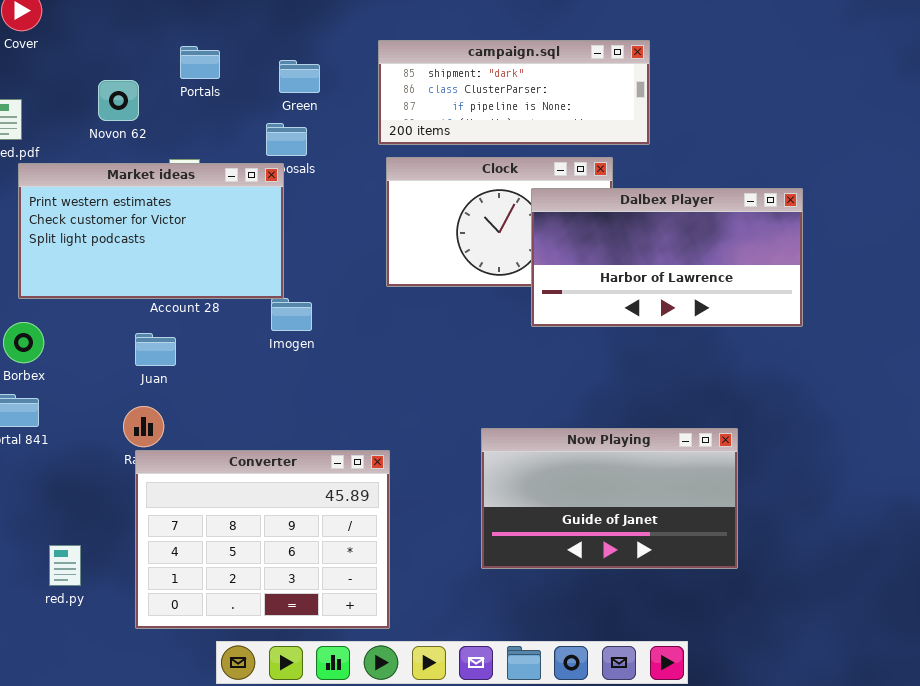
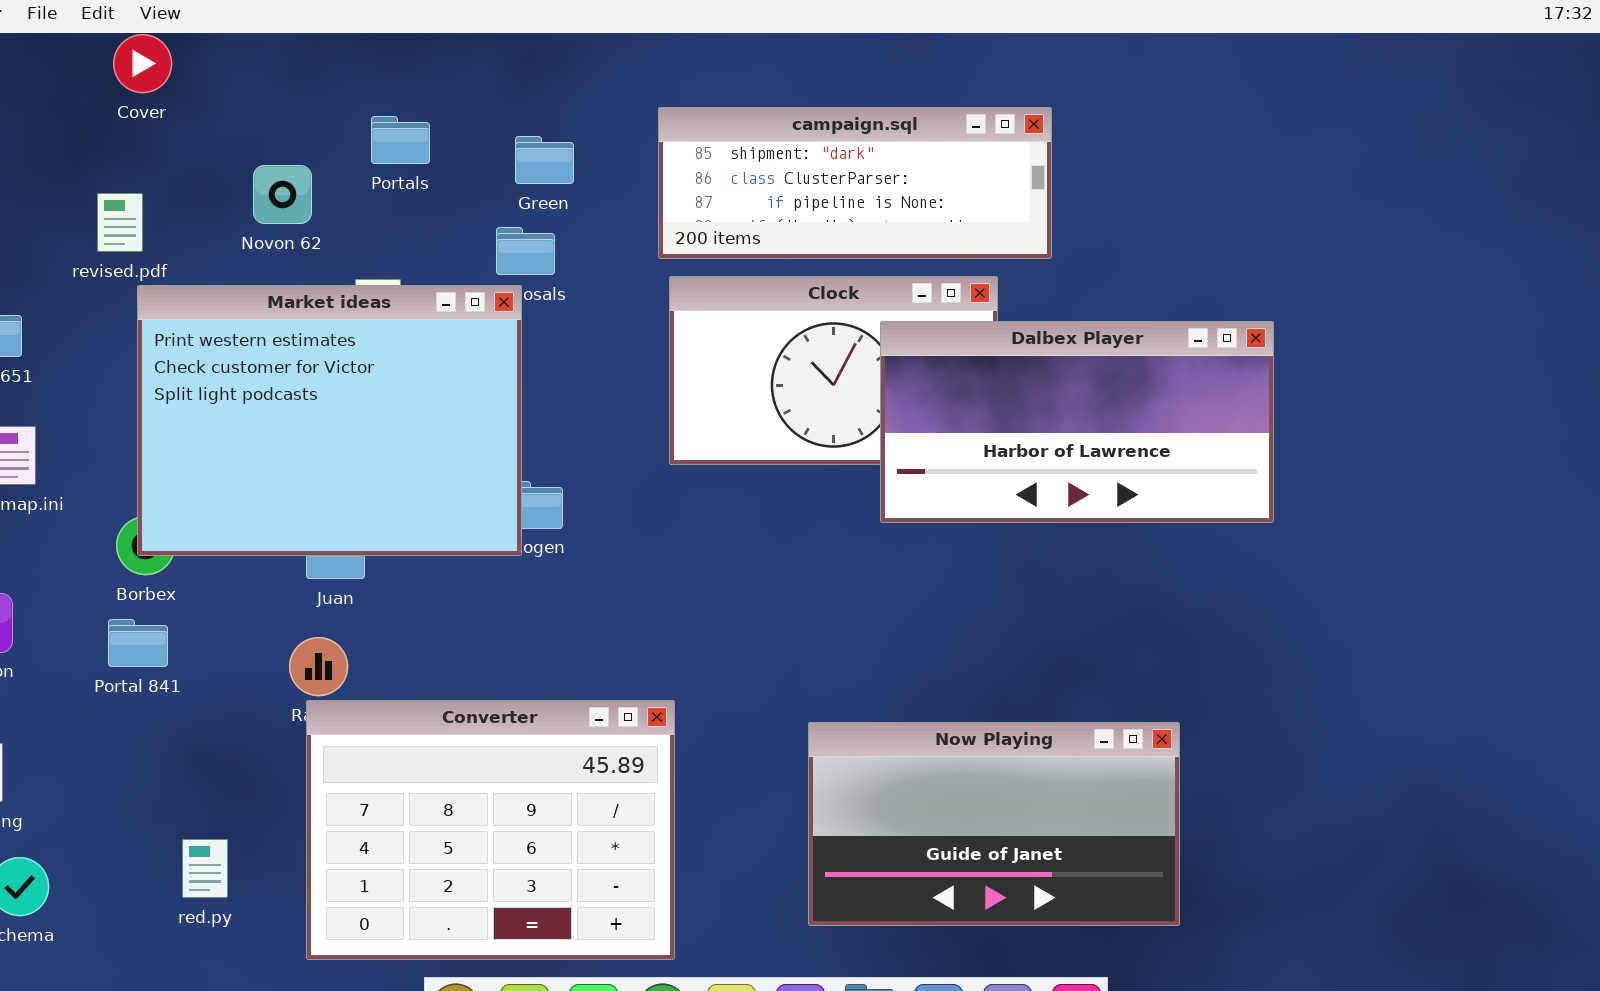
Market ideas: [18,163,284,299] -> [137,285,522,556], resized
Now Playing: [481,428,738,569] -> [808,722,1180,926], moved

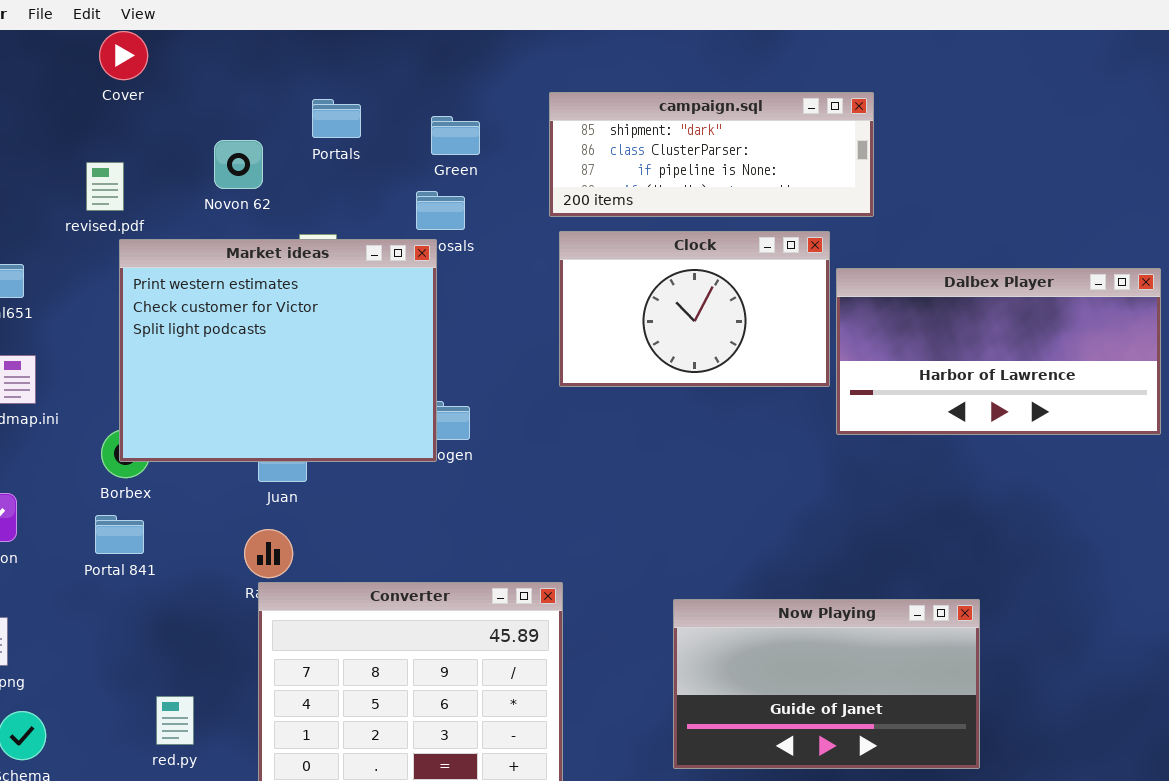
Dalbex Player: [880,321,1274,523] -> [836,268,1161,435], moved

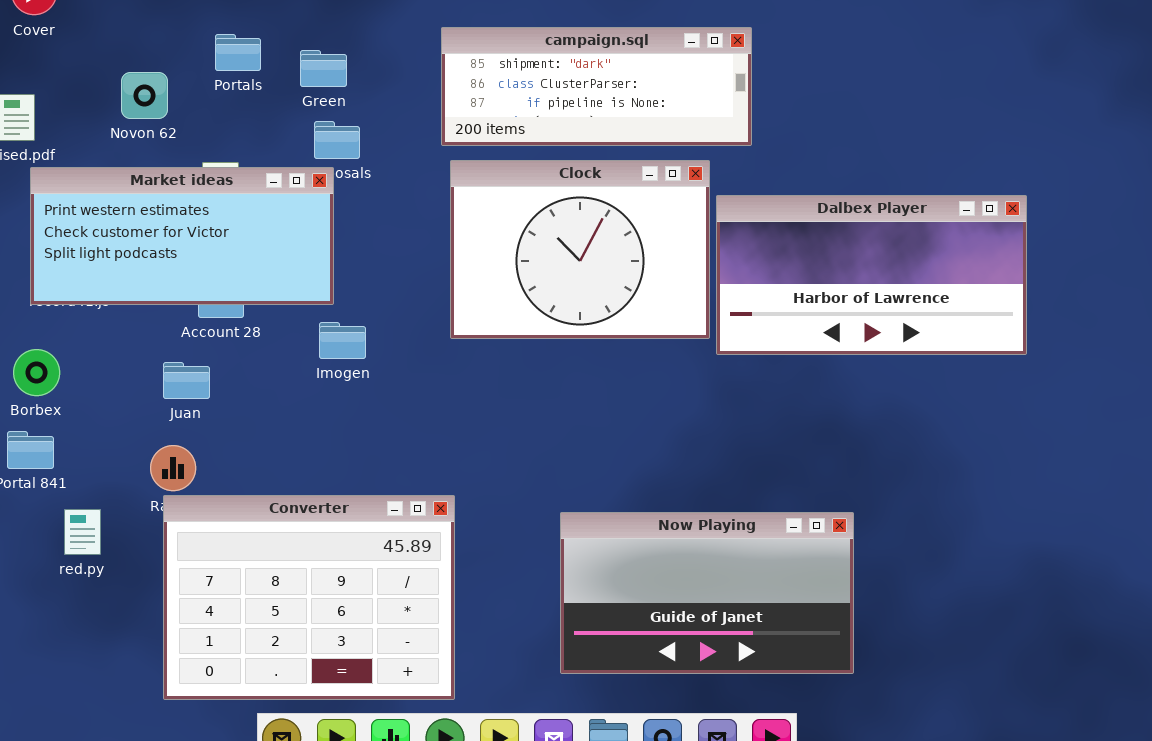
Green: [431,116,480,155] -> [300,50,347,87], moved
Clock: [559,231,830,387] -> [450,160,710,339], resized
Market ideas: [119,239,437,462] -> [30,167,334,305], resized
red.py: [156,696,194,745] -> [64,509,101,555], moved

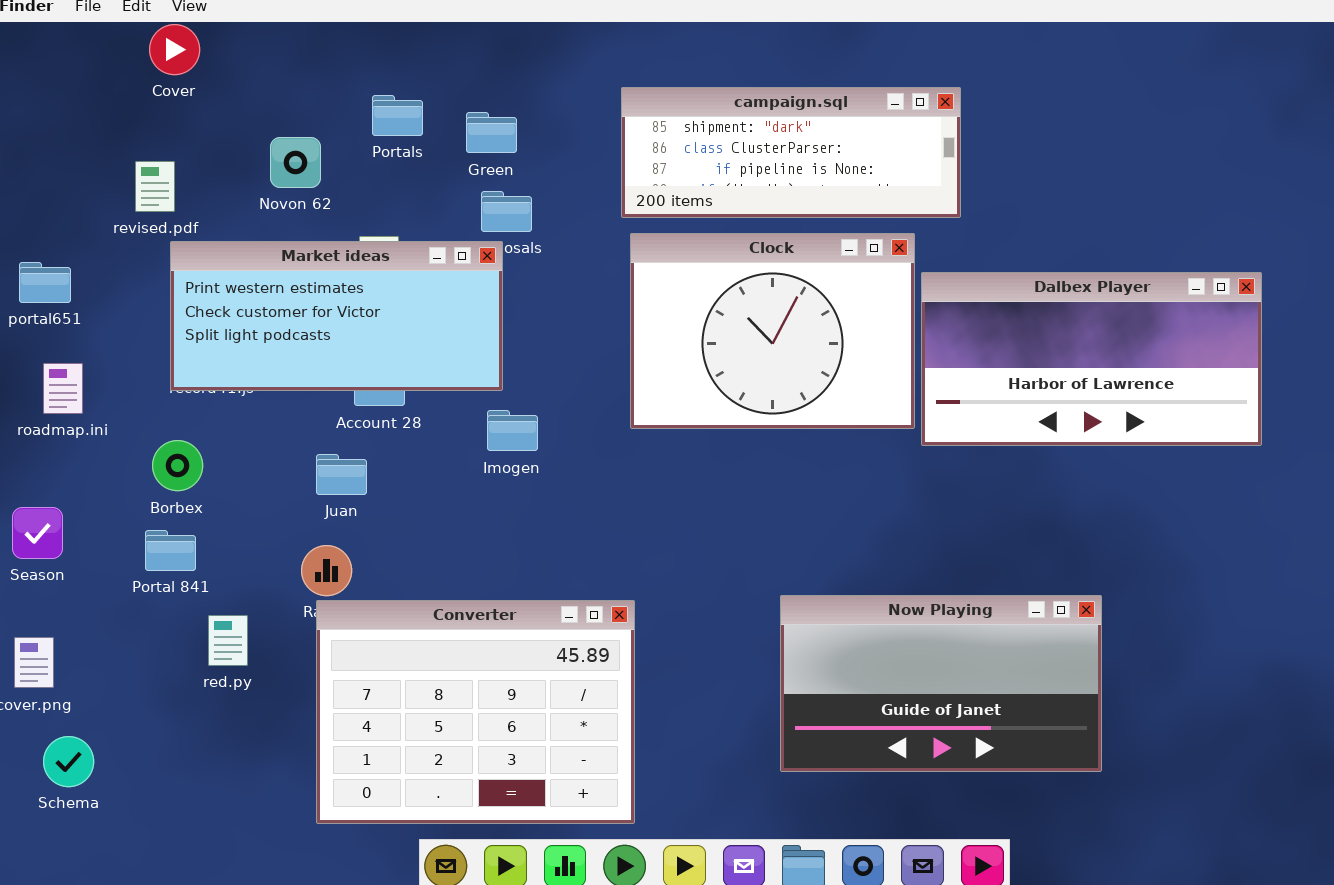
Now Playing: [560,512,854,674] -> [780,595,1102,772], moved

